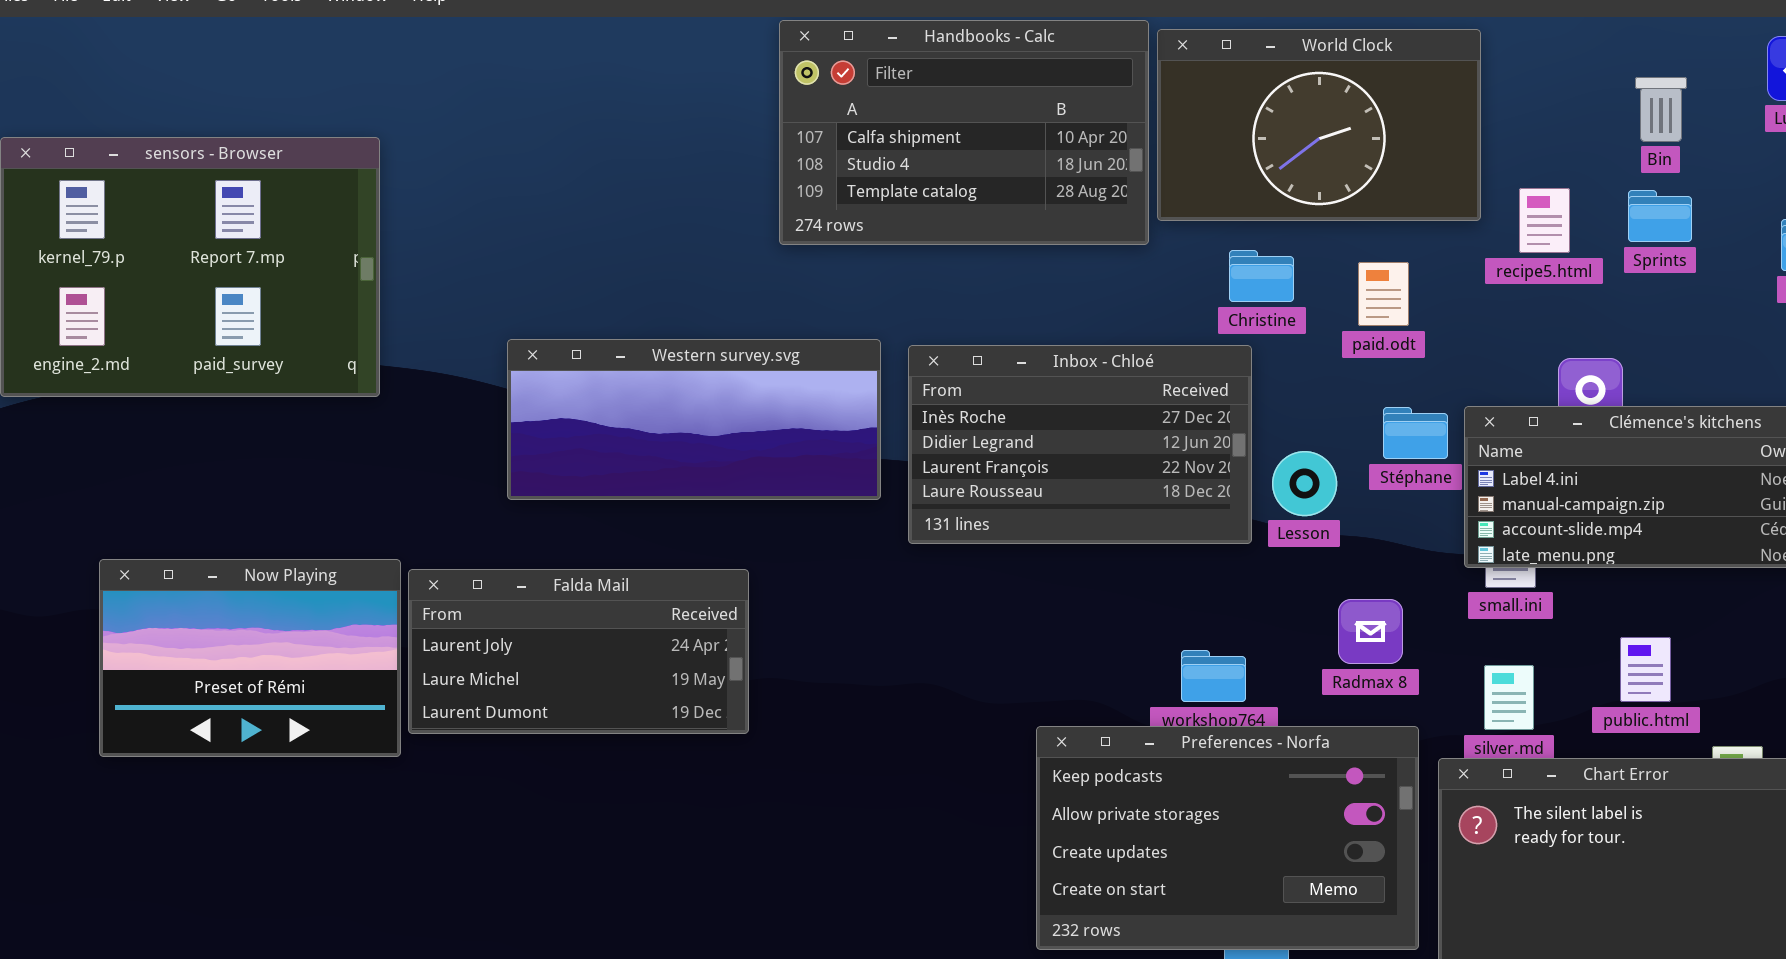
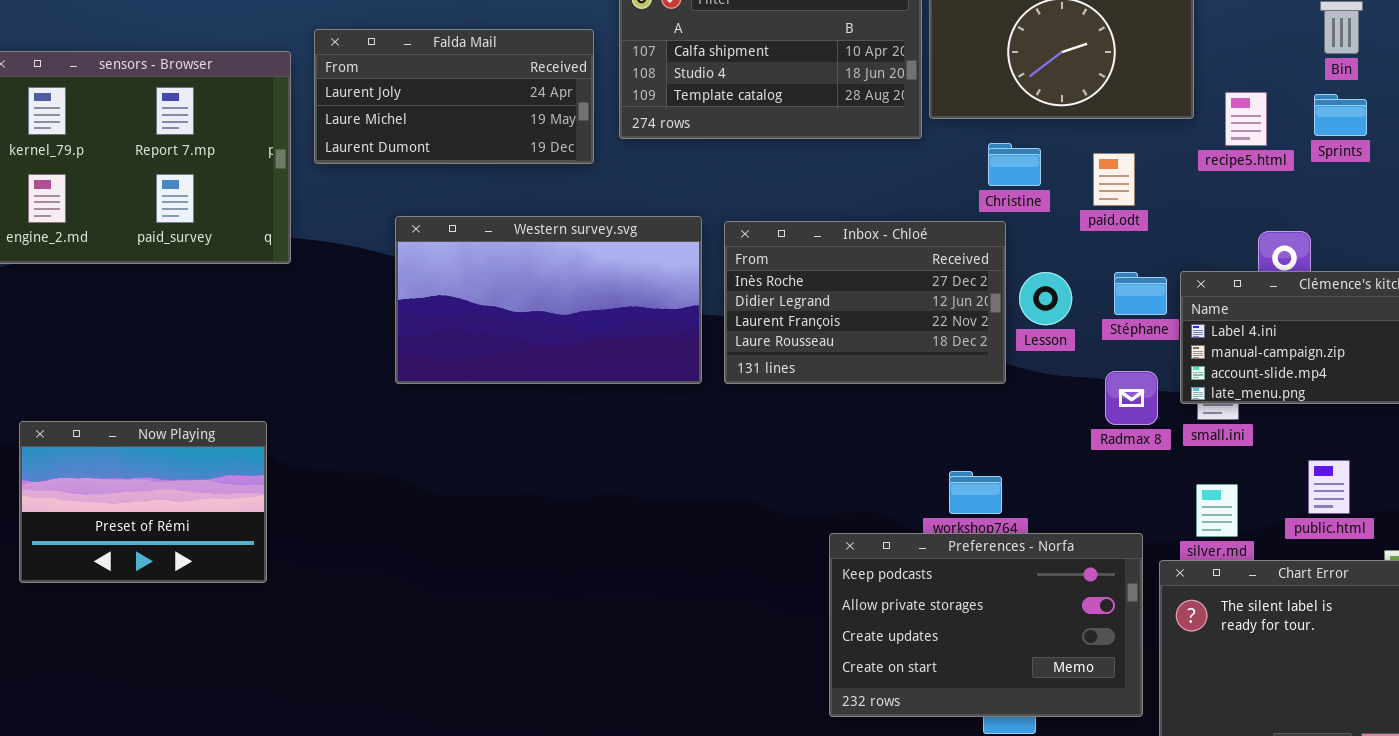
Western survey.svg: [507,339,881,500] -> [395,216,702,384], resized
Lesson: [1272,451,1337,516] -> [1019,272,1072,325], moved
Now Playing: [99,559,401,757] -> [19,421,267,583], moved
Falda Mail: [408,569,749,734] -> [314,29,594,164], moved
Radmax 8: [1338,599,1403,664] -> [1105,371,1158,425], moved

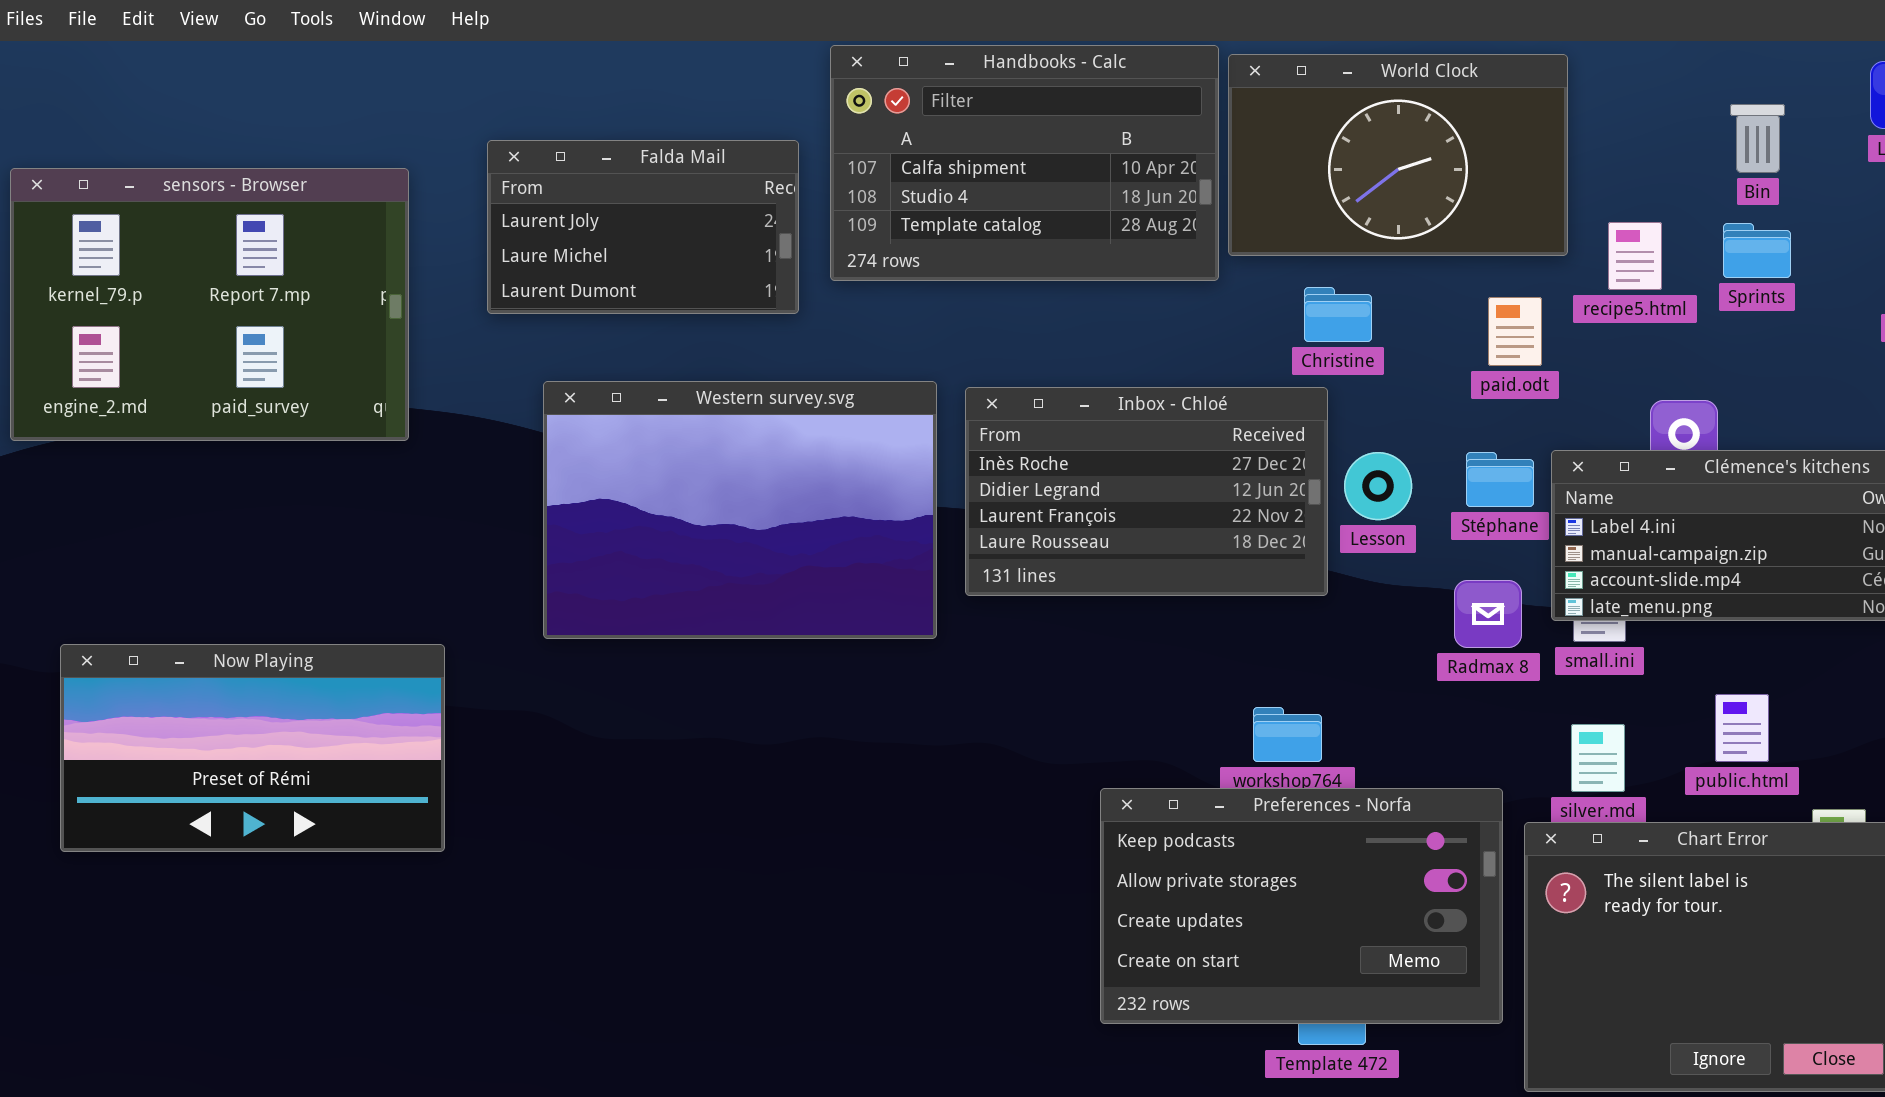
Falda Mail: [314,29,594,164] -> [487,140,799,314], resized
paid.odt: [1093,153,1135,206] -> [1488,297,1542,366], moved
Western survey.svg: [395,216,702,384] -> [543,381,937,639], resized
Now Playing: [19,421,267,583] -> [60,644,445,852], resized

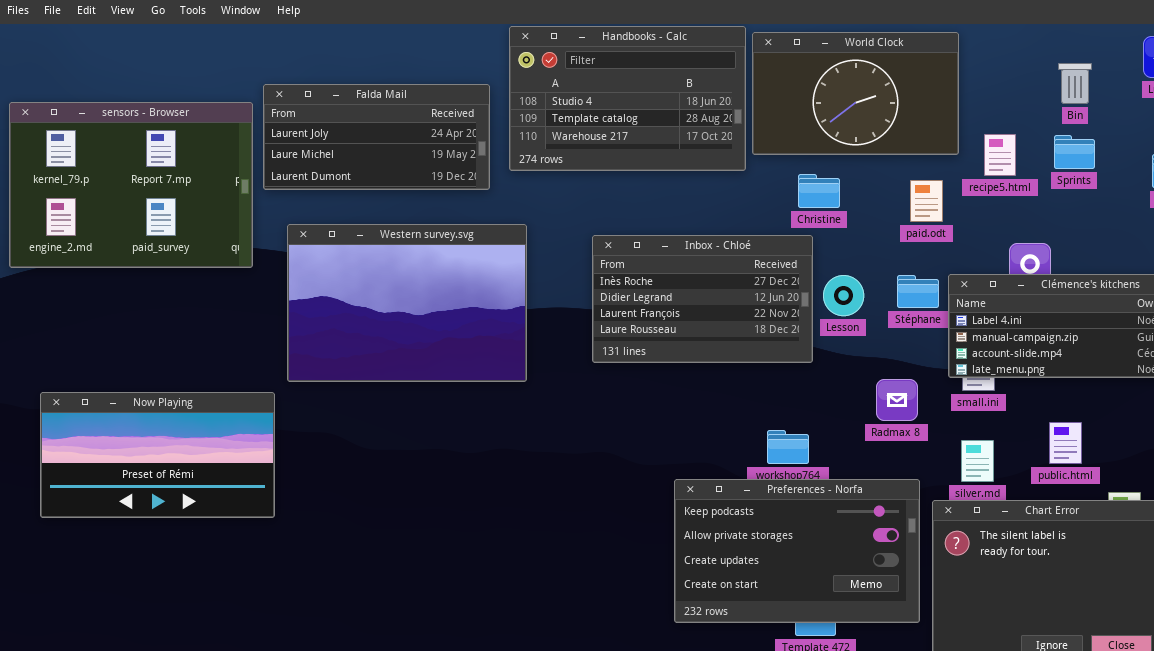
Handbooks - Calc: [830,45,1219,281] -> [509,26,746,171], scrolled down 1 row
Falda Mail: [487,140,799,314] -> [263,84,490,190], resized
Western survey.svg: [543,381,937,639] -> [287,224,527,382], moved
Radmax 8: [1454,580,1522,648] -> [876,379,918,421], moved

